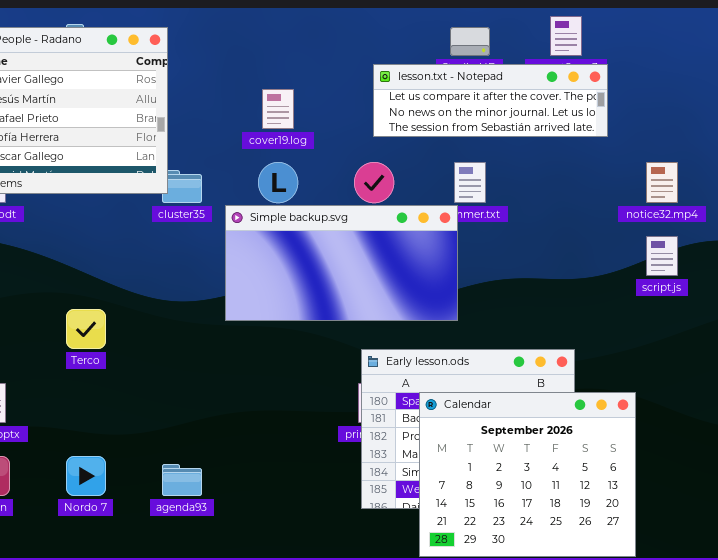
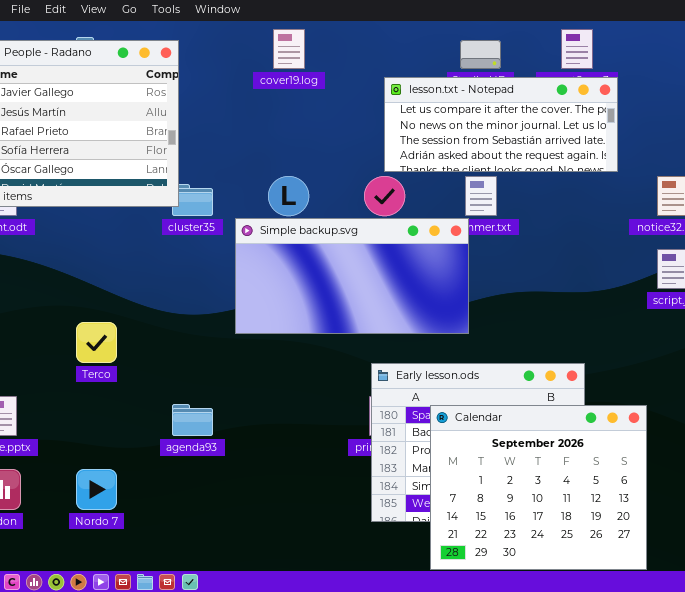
lesson.txt - Notepad: [373,64,608,137] -> [384,77,618,172], resized
cover19.log: [262,89,294,129] -> [273,29,305,69], moved
agenda93: [162,464,202,496] -> [172,404,213,436], moved

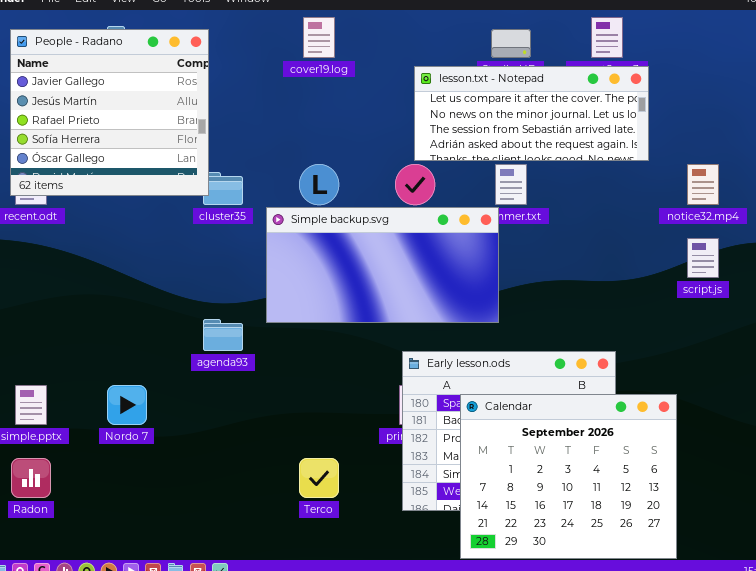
Terco: [76,322,117,363] -> [299,458,339,498], moved
agenda93: [172,404,213,436] -> [203,319,243,351], moved
Nordo 7: [76,469,117,510] -> [107,385,147,425], moved

